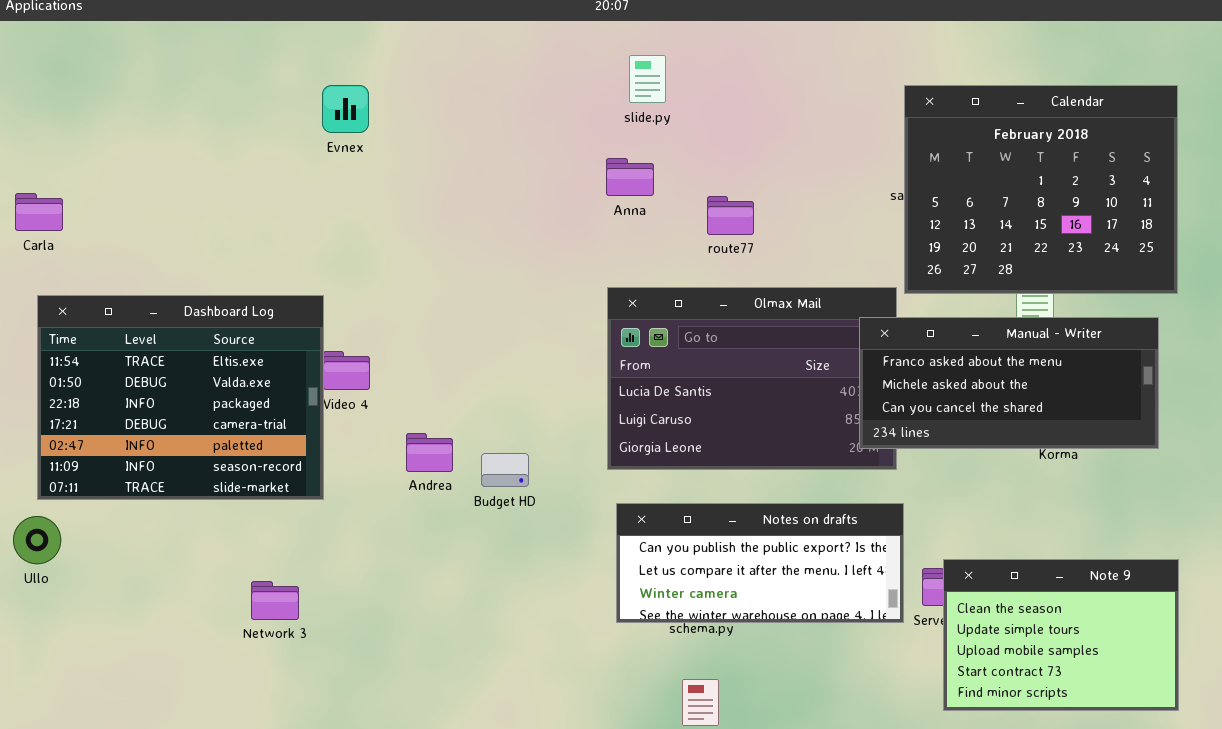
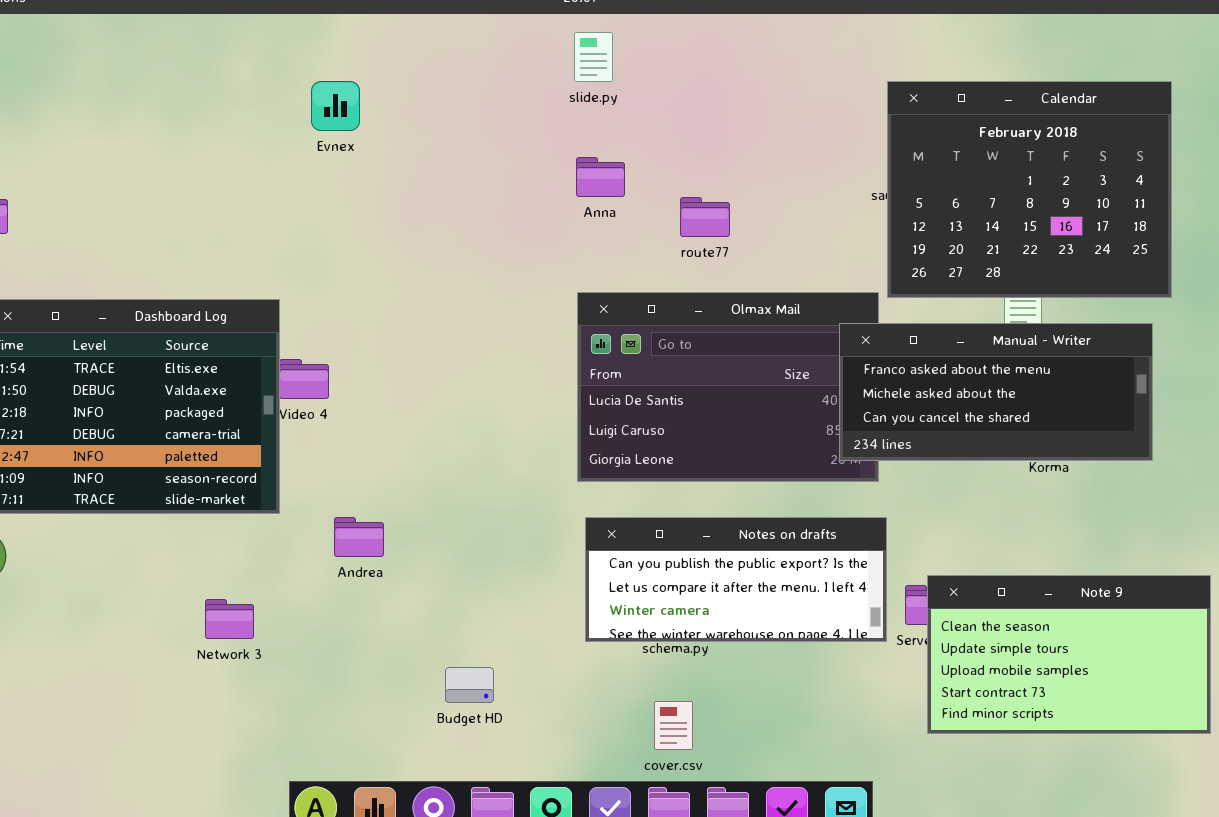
slide.py: [629,55,666,103] -> [574,32,613,82], moved
Evnex: [322,85,369,133] -> [311,81,360,131], moved
Andrea: [406,433,453,472] -> [334,517,384,557], moved
Budget HD: [481,453,529,487] -> [445,667,494,703], moved
Note 9: [943,559,1179,711] -> [927,575,1211,734], resized

